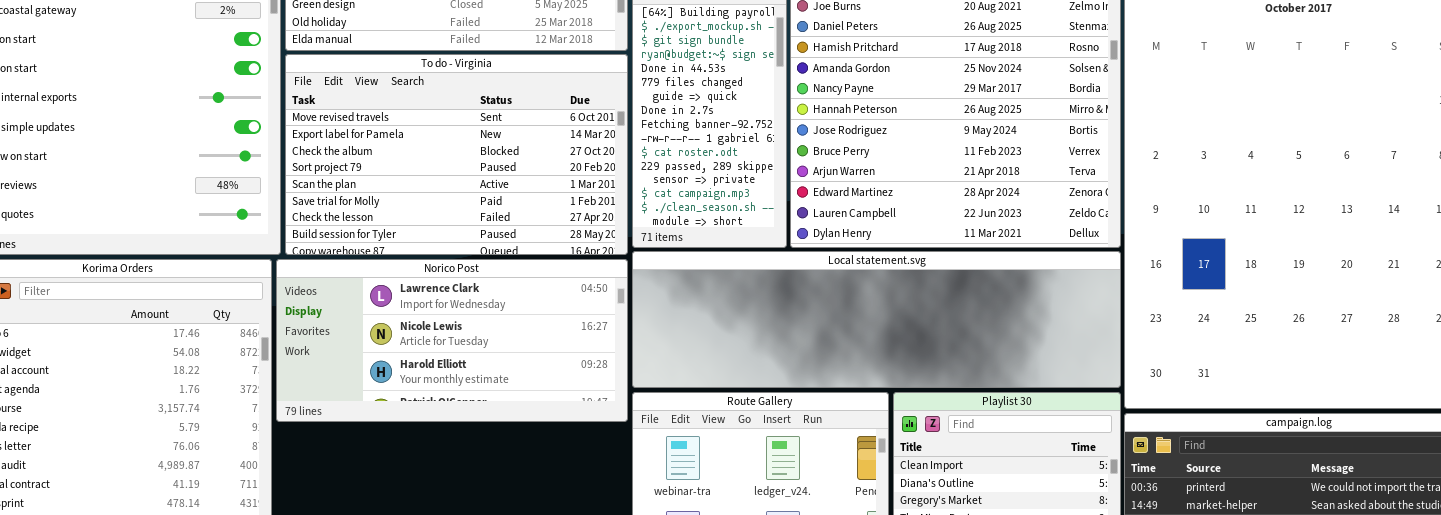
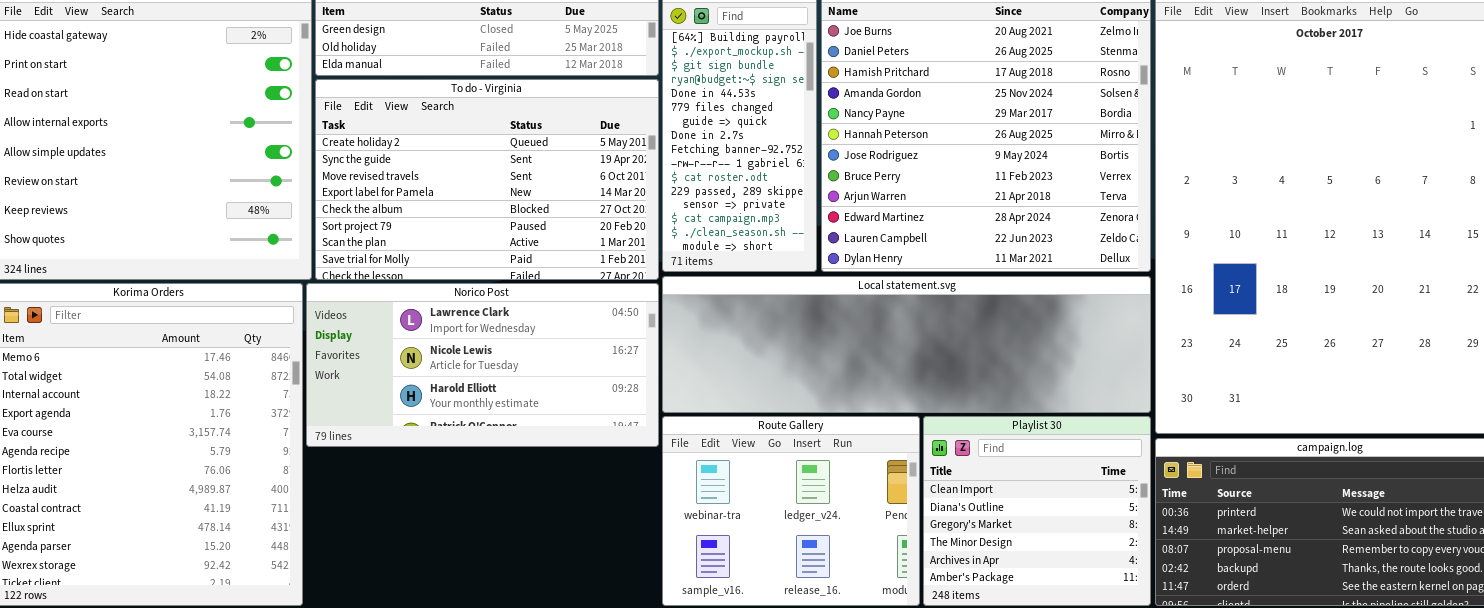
To do - Virginia: [285,54,628,255] -> [315,79,659,280], scrolled up 2 rows

